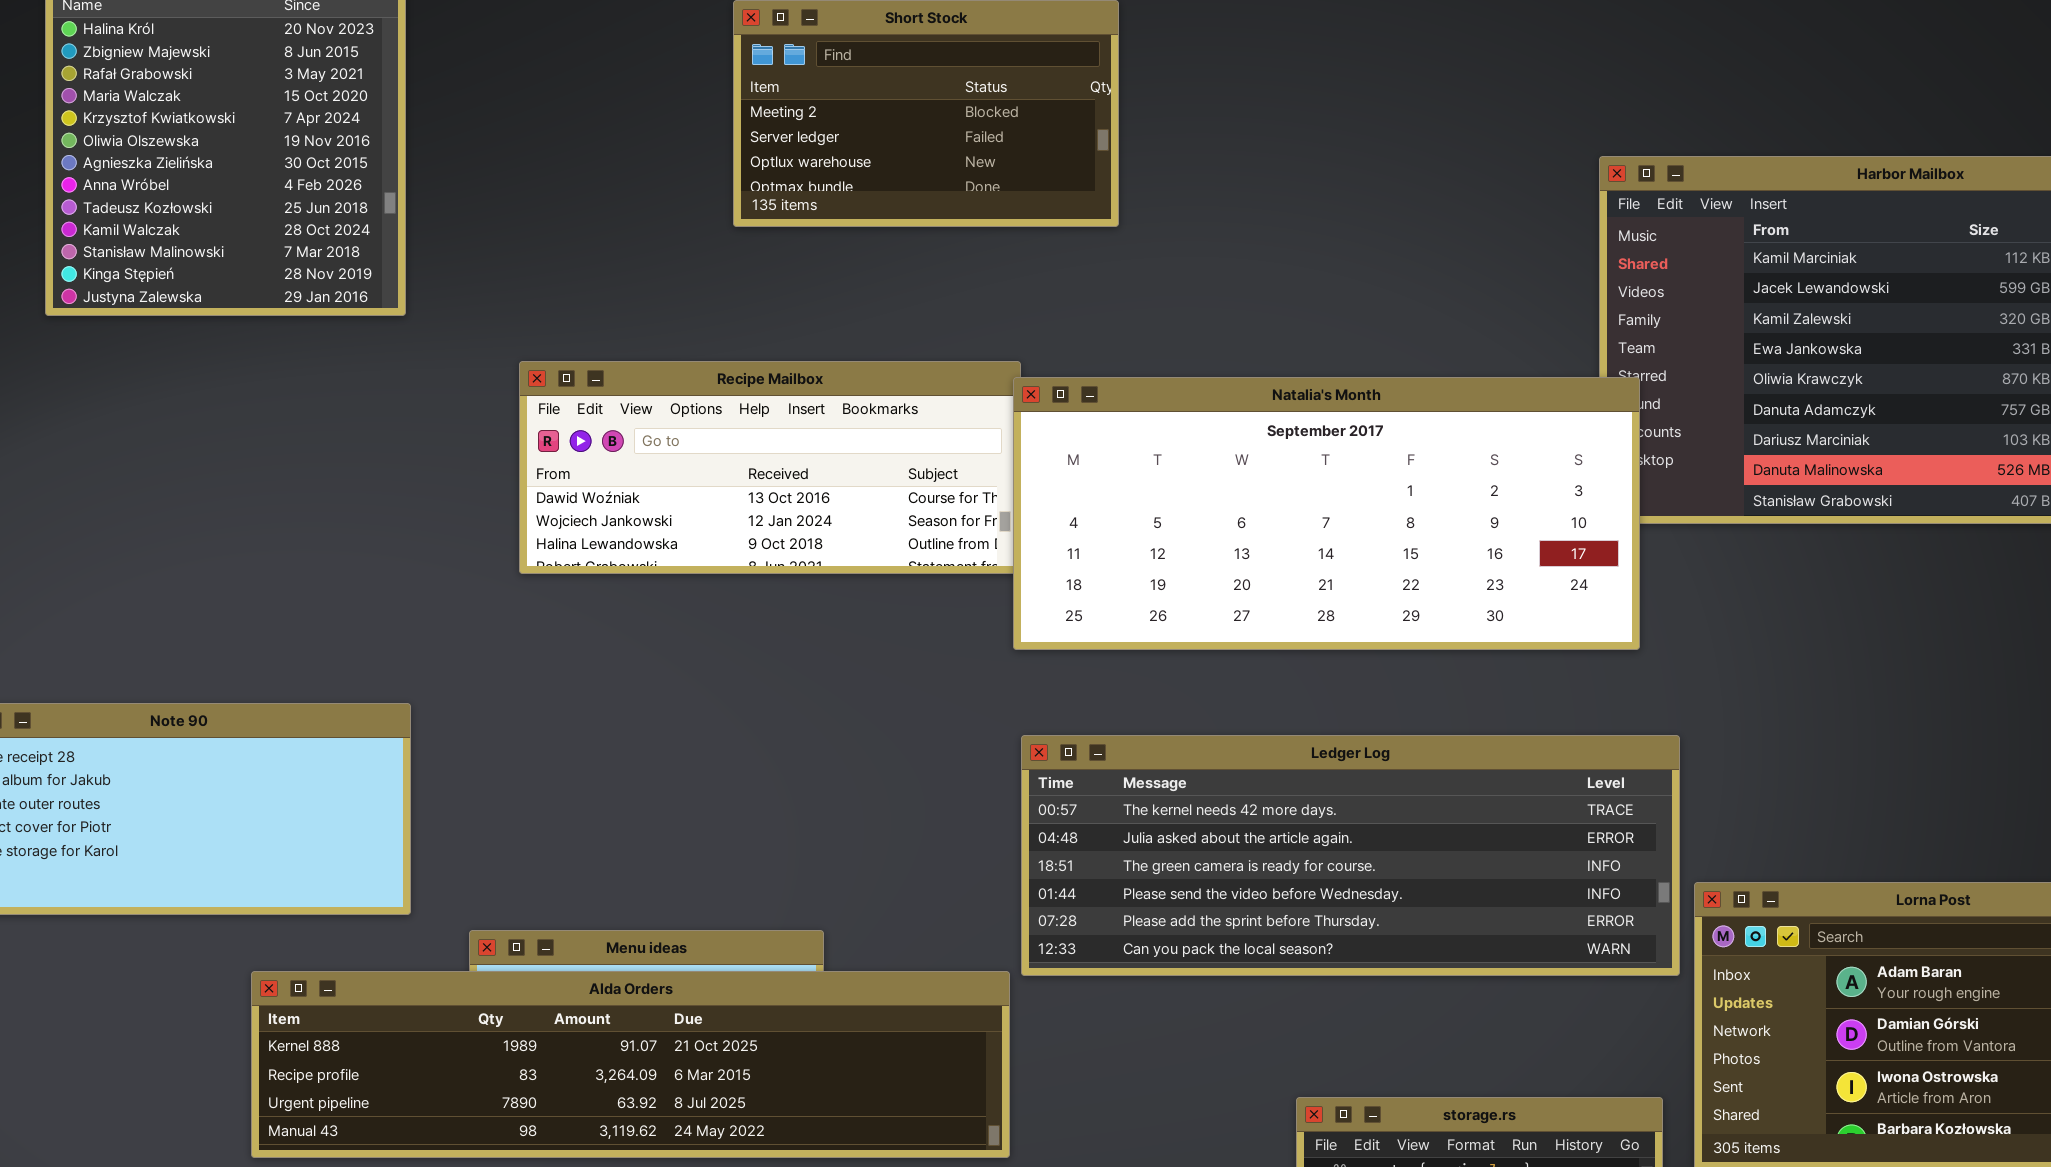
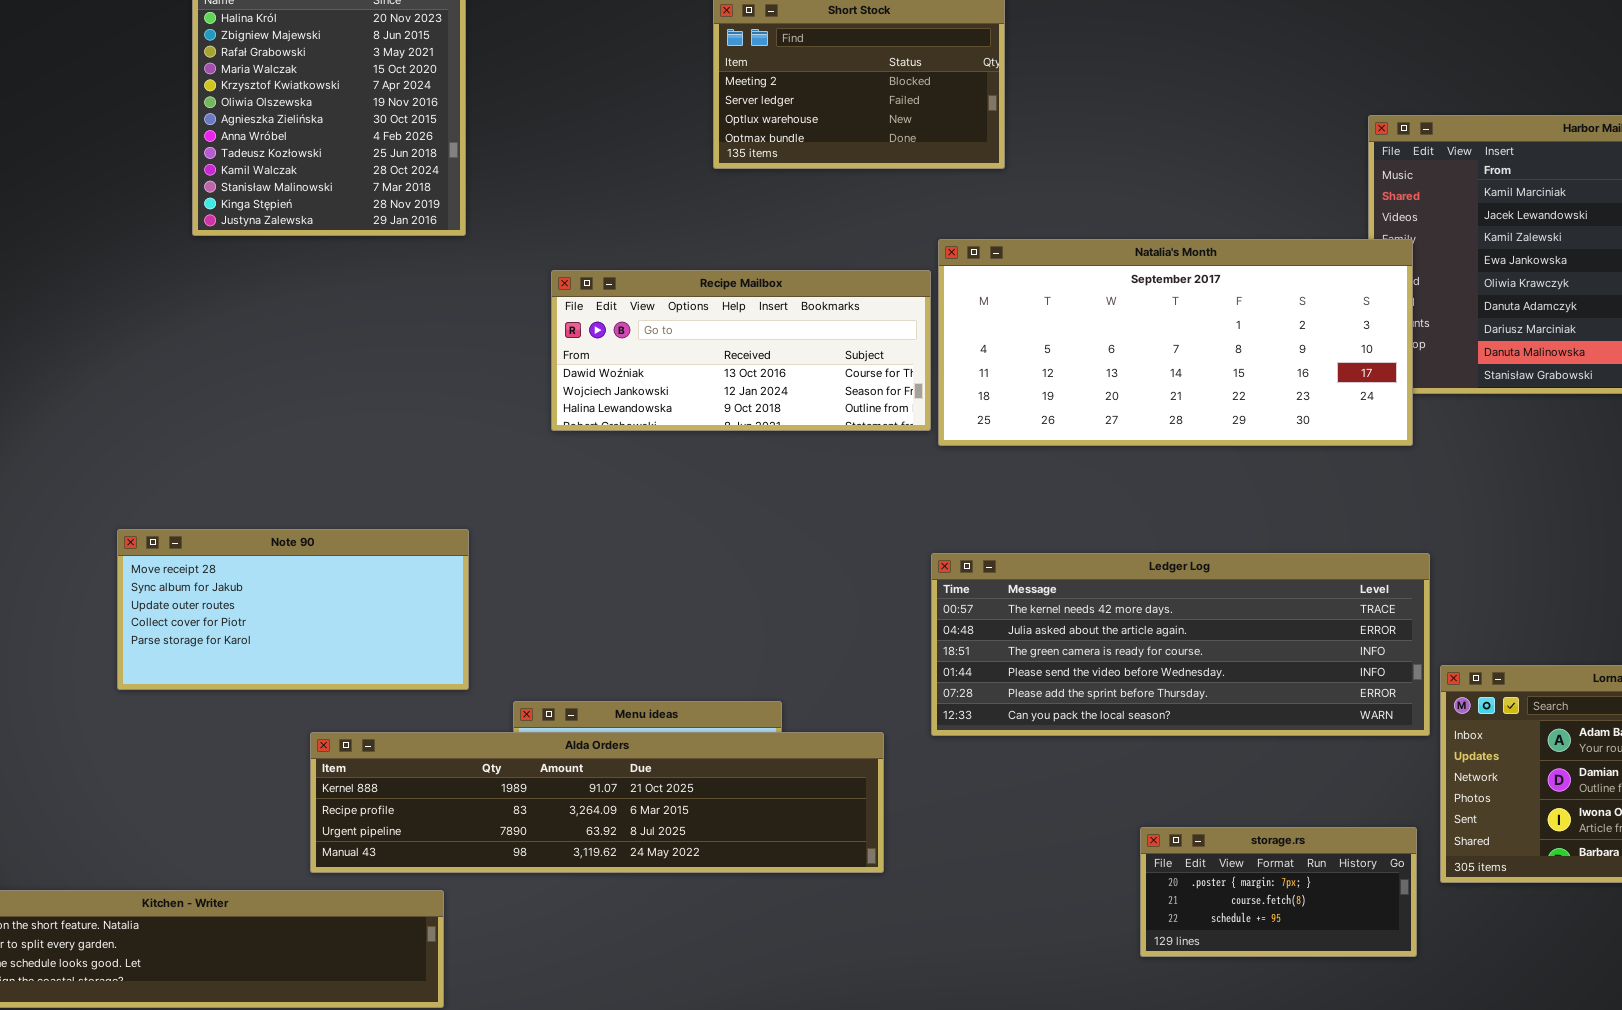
Natalia's Month: [1013,377,1640,650] -> [938,239,1413,446], moved
Alda Orders: [251,971,1010,1158] -> [310,732,884,873], moved

